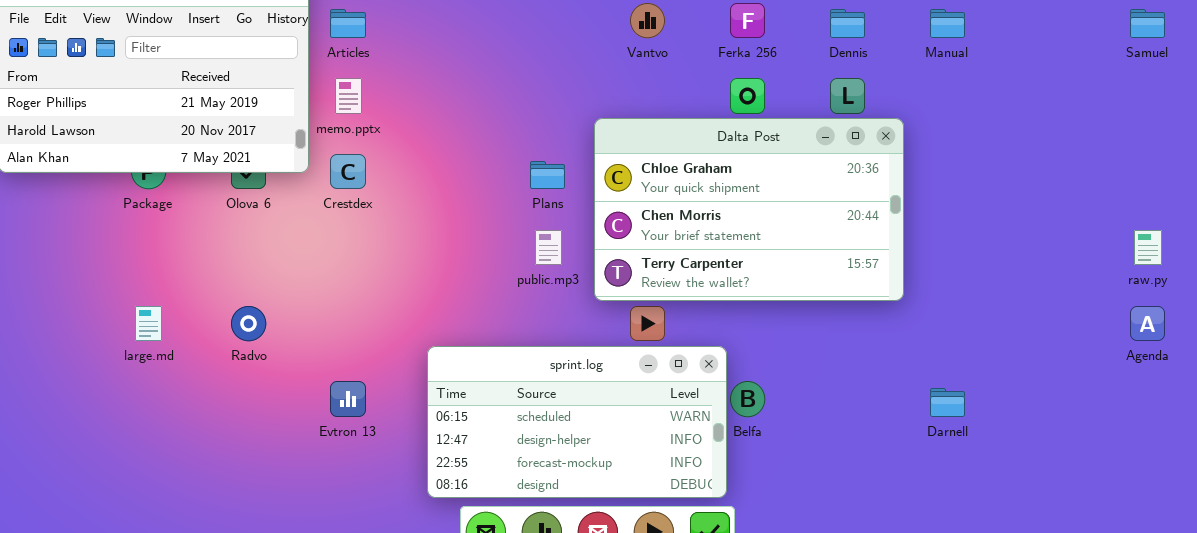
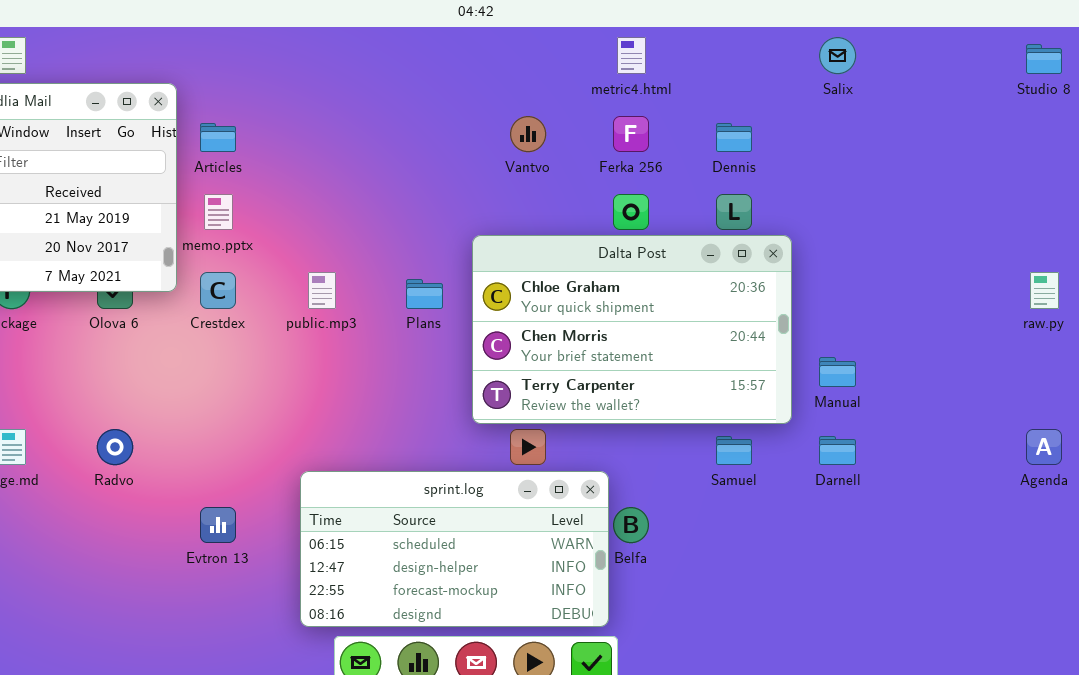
Manual: [930,9,965,38] -> [819,357,856,387], moved
Samuel: [1130,9,1165,38] -> [716,436,752,465], moved
public.mp3: [535,230,562,265] -> [308,272,336,309], moved
raw.py: [1134,230,1162,265] -> [1030,272,1059,309], moved
Darnell: [930,388,965,417] -> [819,436,856,465], moved

